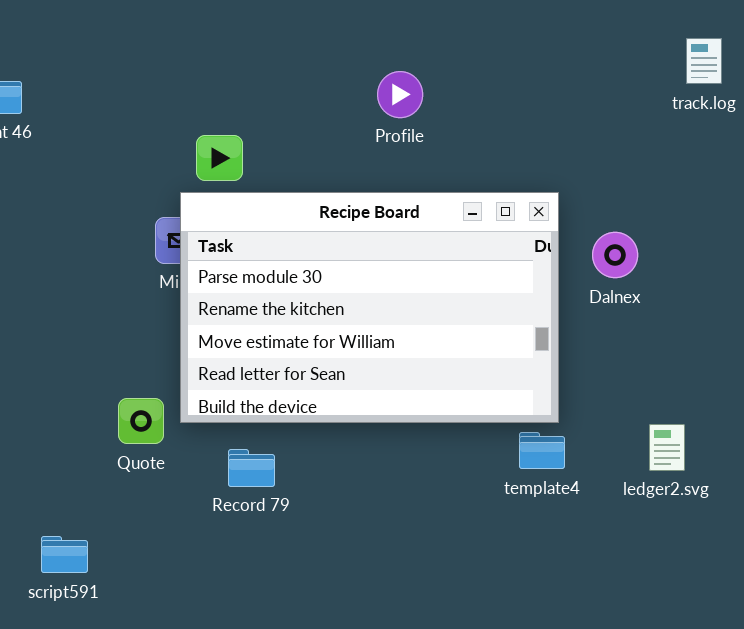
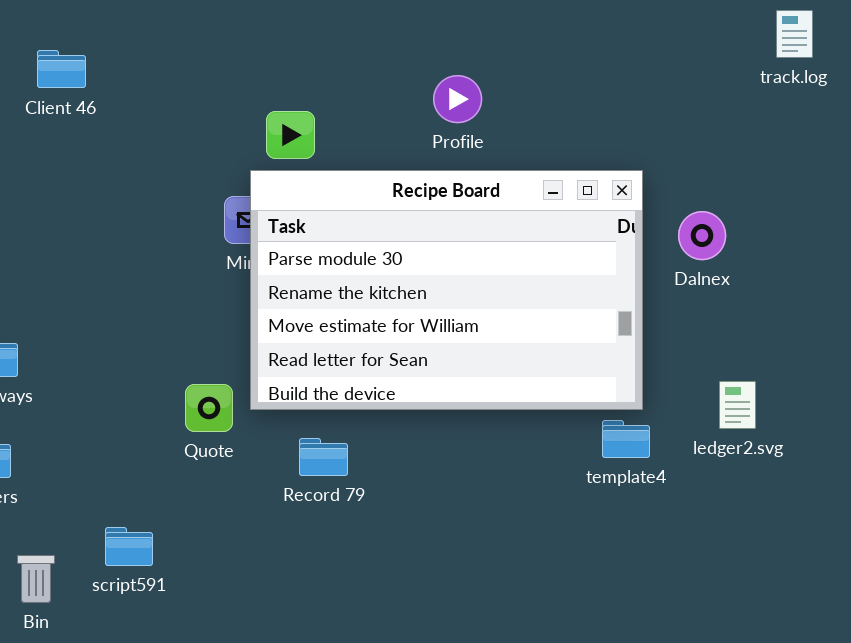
Profile: [377,71,423,118] -> [433,75,482,123], moved
ledger2.svg: [649,424,685,471] -> [719,381,756,429], moved

